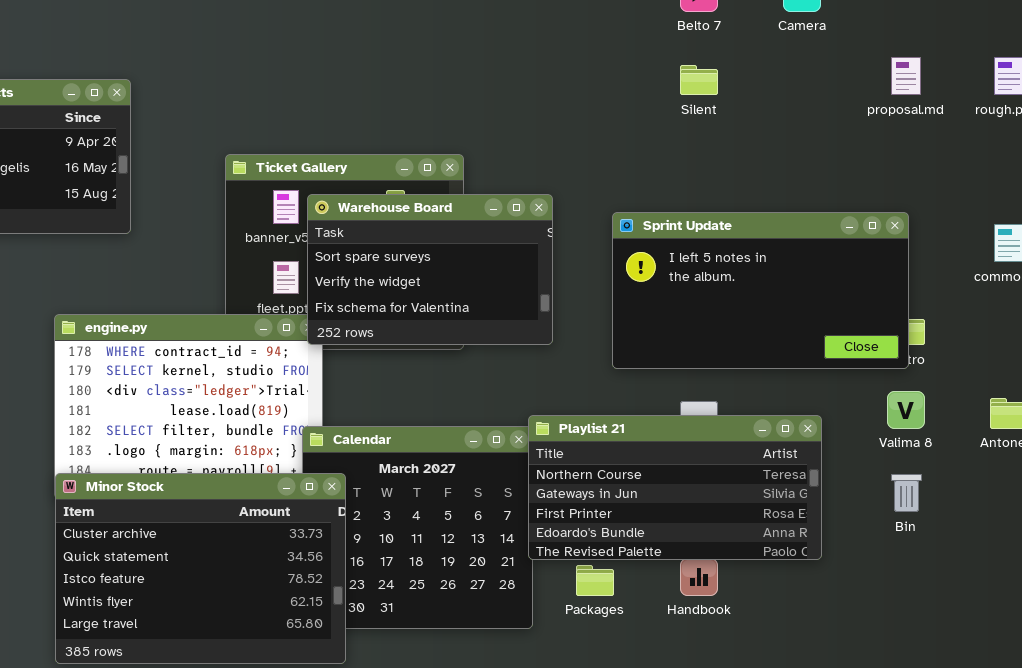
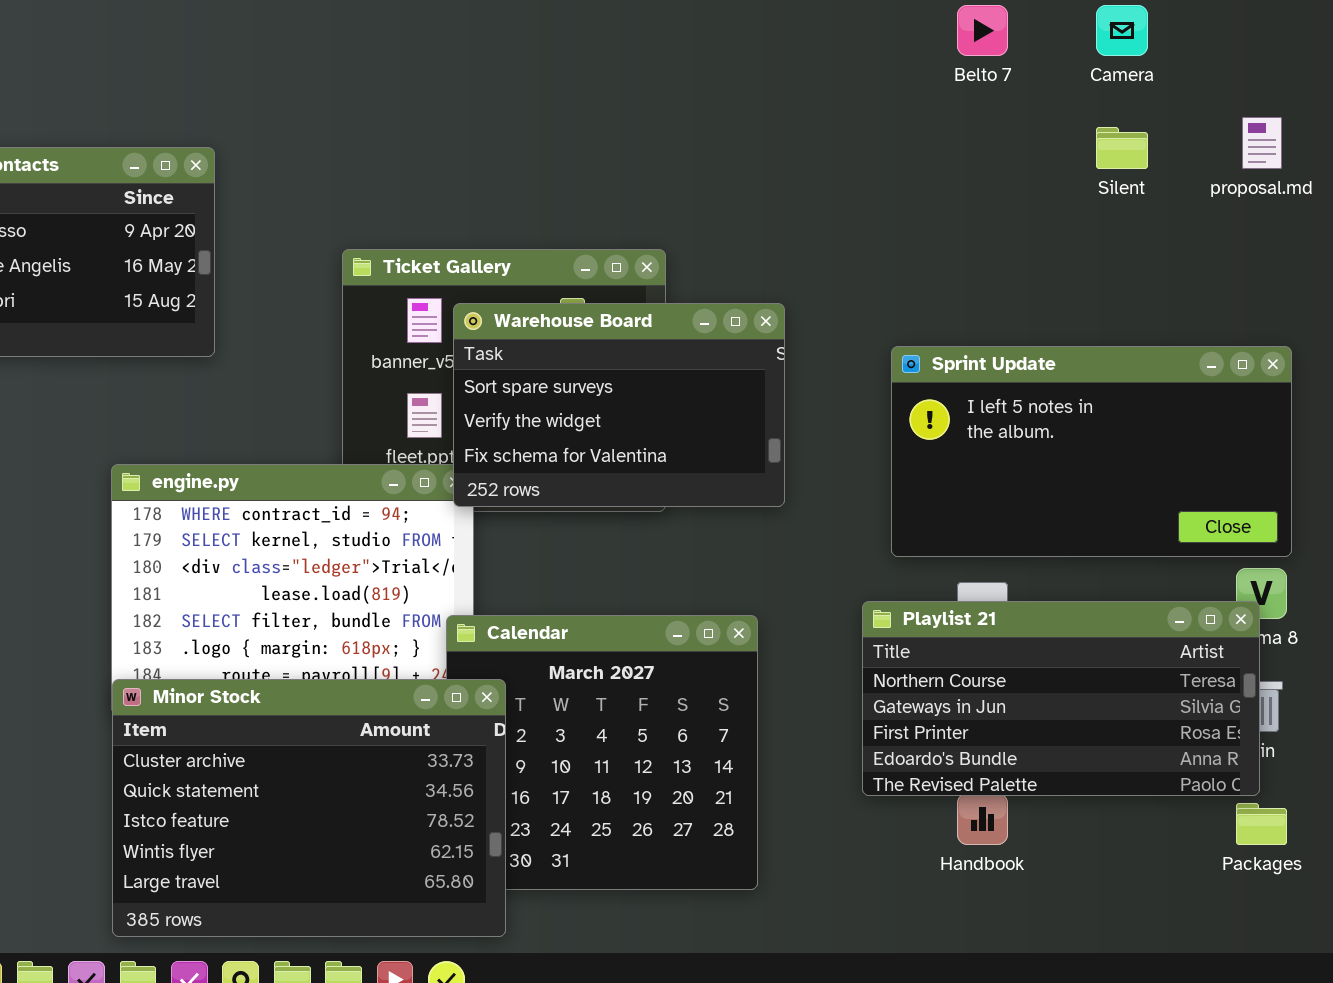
Silent: [680,65,718,95] -> [1096,127,1148,169], moved
Sprint Update: [612,212,909,369] -> [891,346,1292,557], moved
Playlist 21: [528,415,822,560] -> [862,601,1260,796], moved
Packages: [576,565,614,596] -> [1236,803,1287,845], moved

